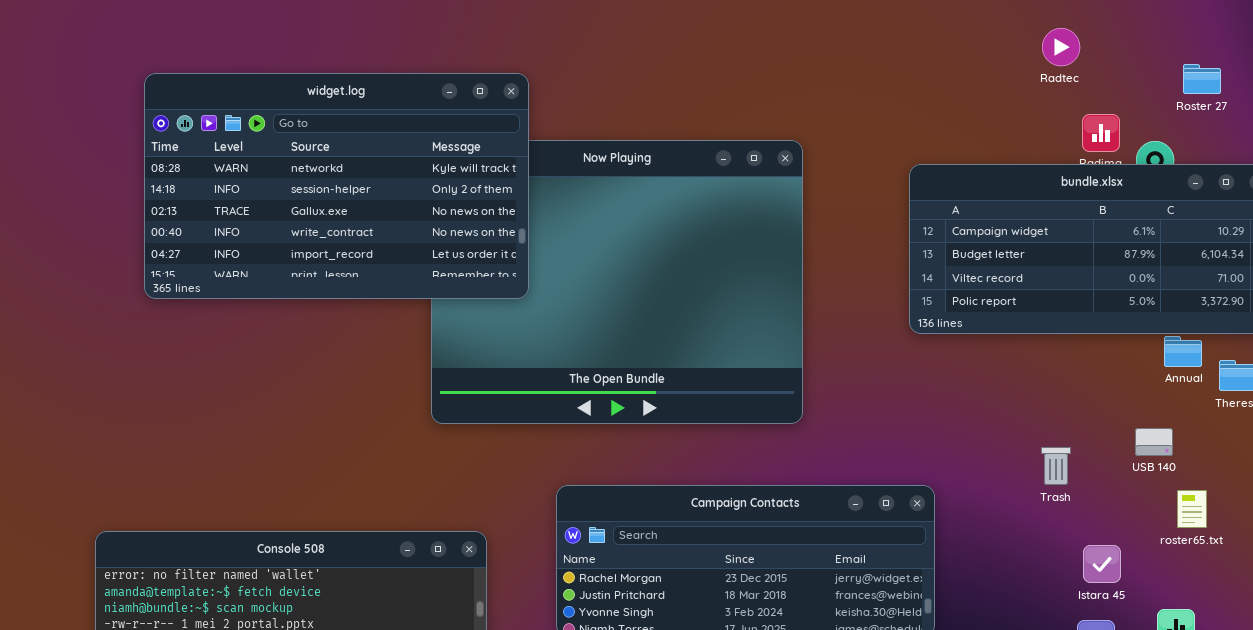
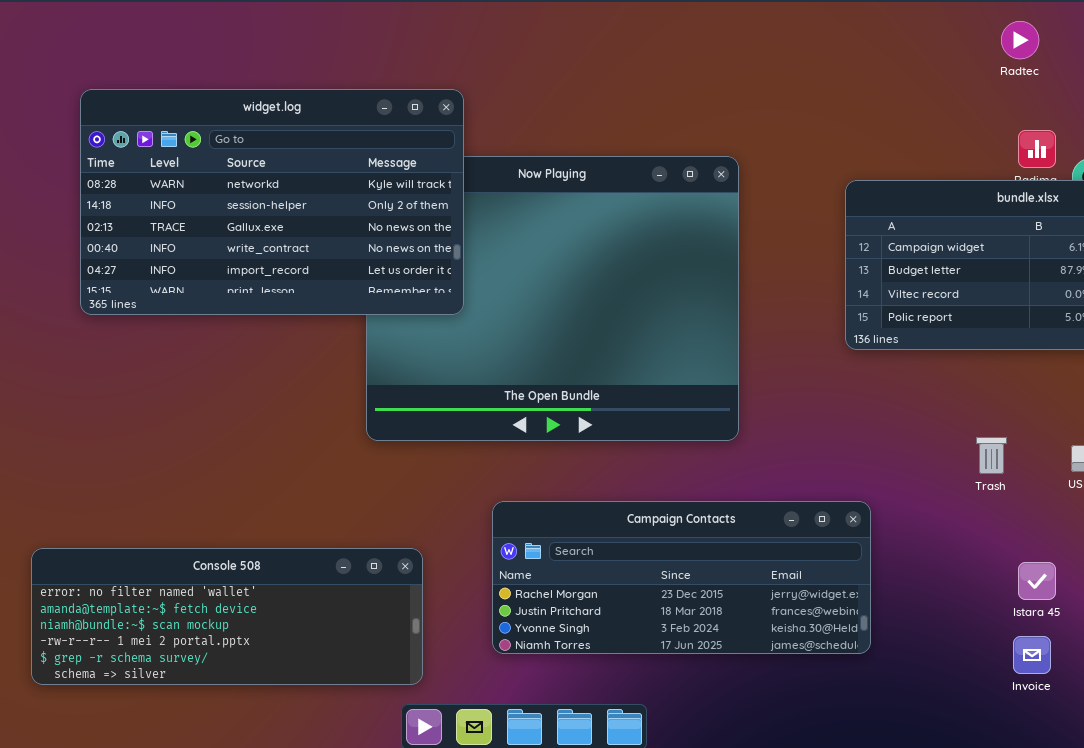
Radtec: [1042,28,1080,66] -> [1001,21,1039,59], moved
Trash: [1041,447,1071,485] -> [976,437,1007,474], moved

